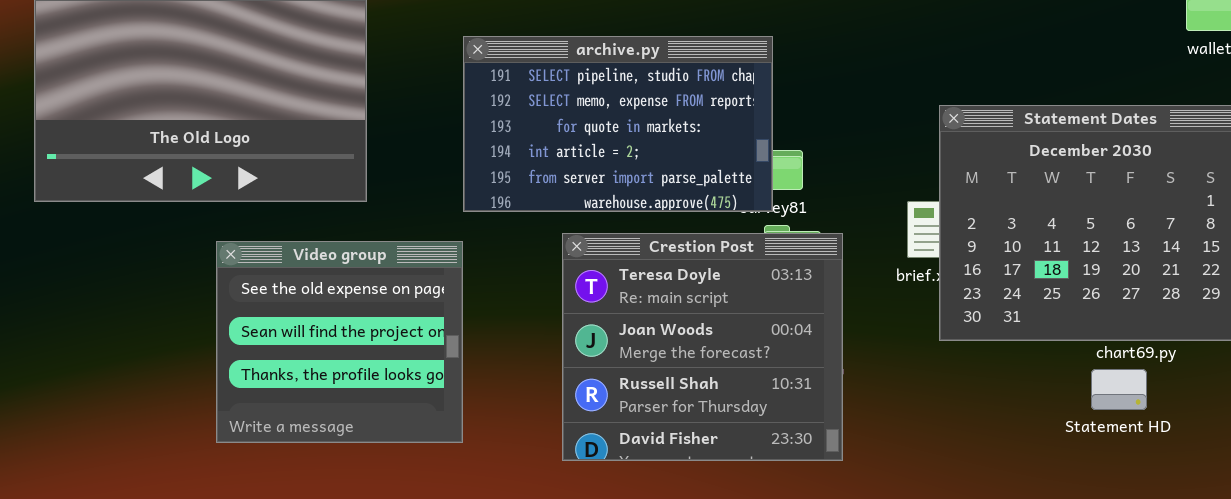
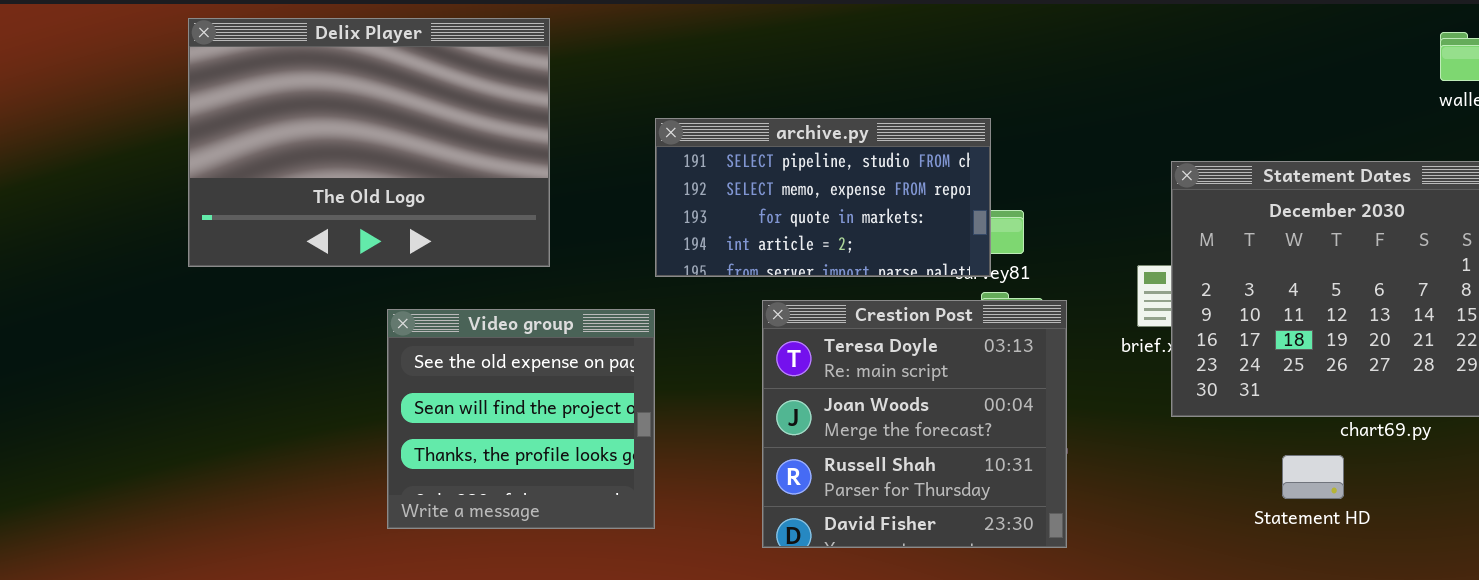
archive.py: [463,36,773,212] -> [655,118,991,277], resized
Statement HD: [1091,369,1147,410] -> [1282,455,1344,499], moved

